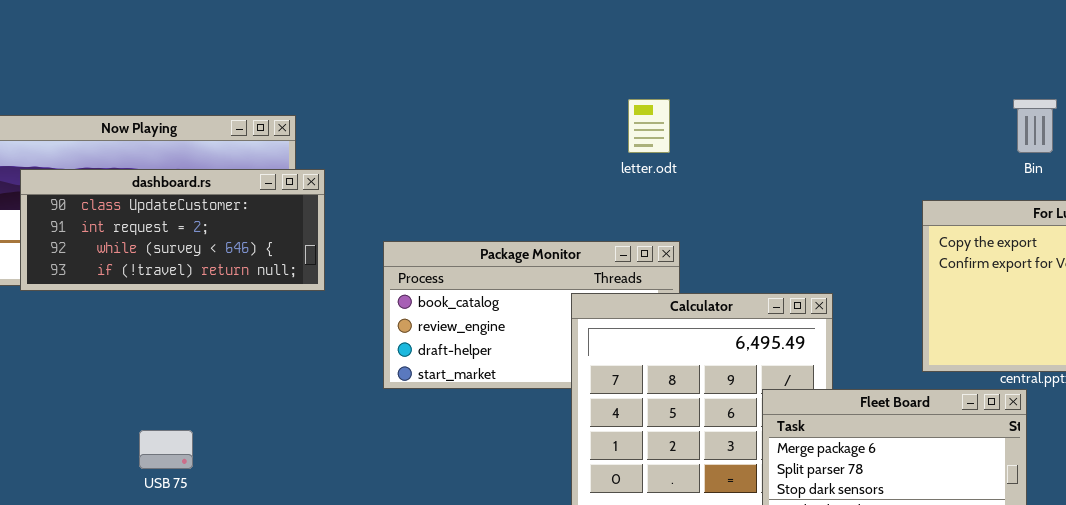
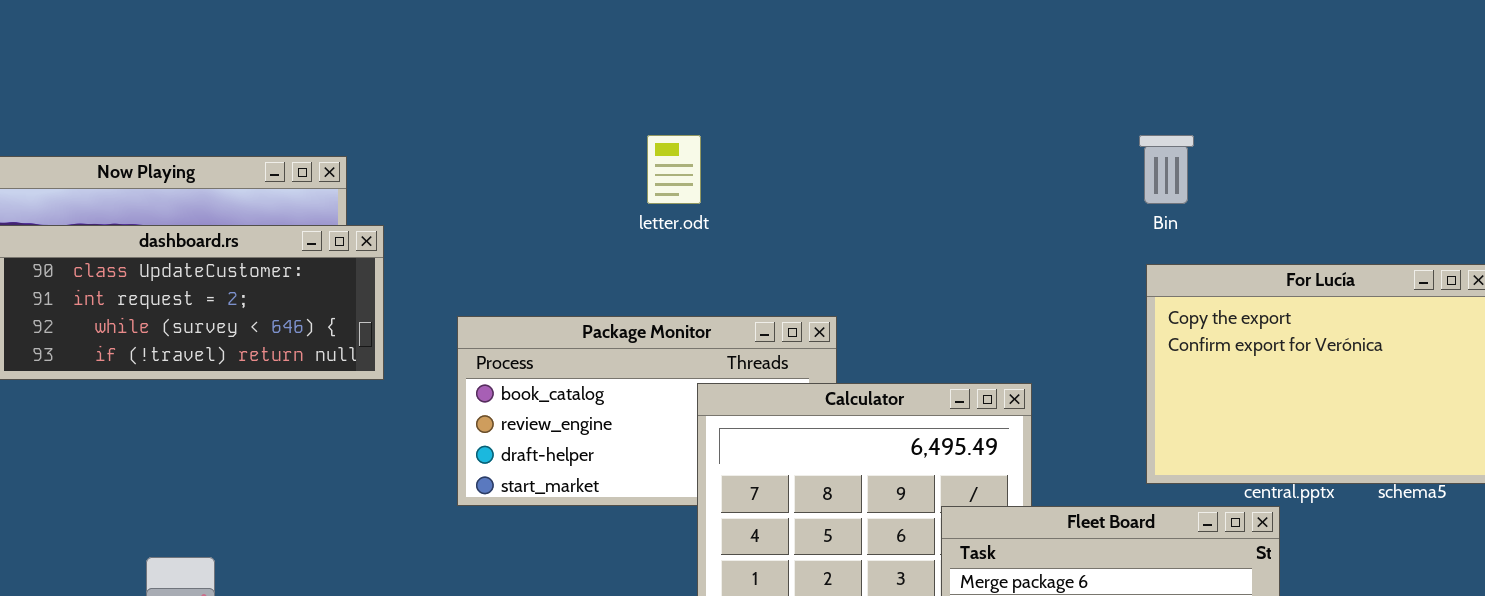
letter.odt: [628,99,670,153] -> [647,135,701,204], moved
Bin: [1013,99,1057,153] -> [1139,135,1194,204], moved

